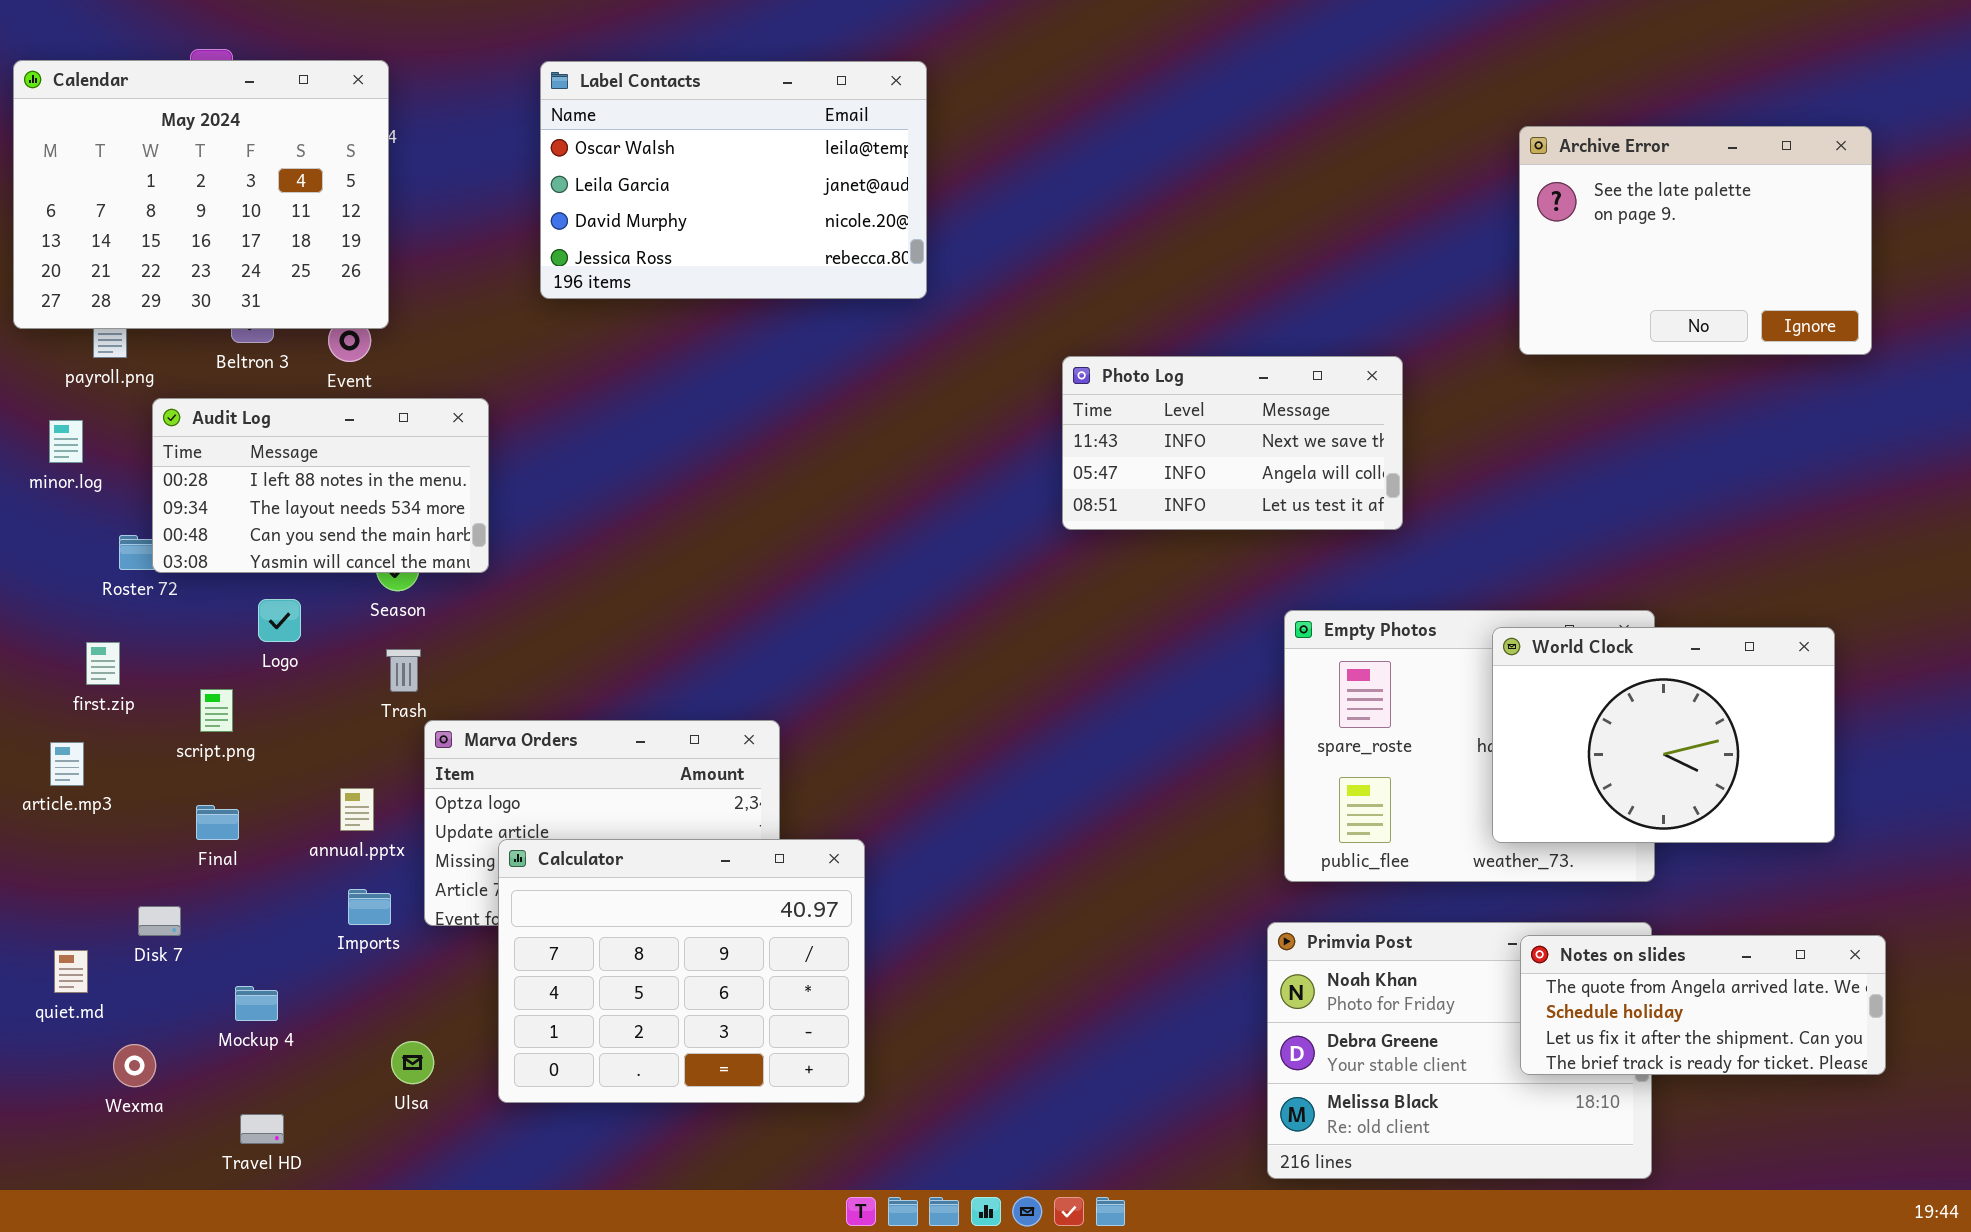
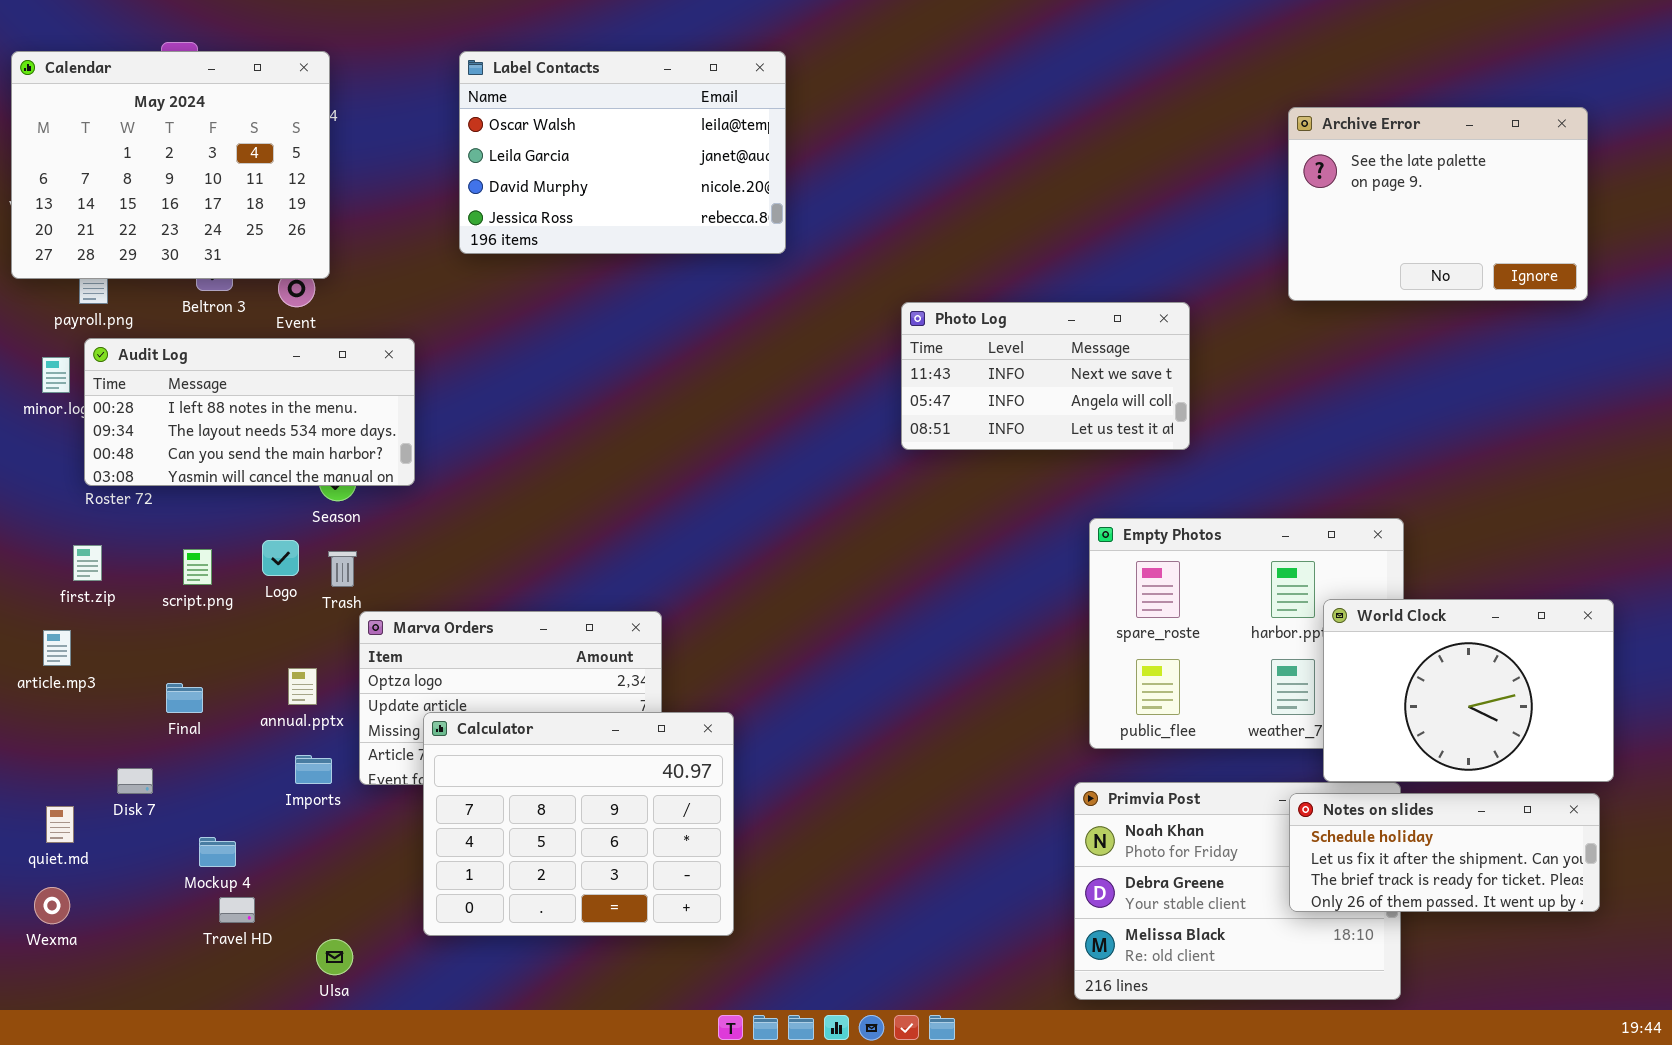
Audit Log: [152,398,489,573] -> [84,338,415,486], resized
Logo: [258,599,301,642] -> [262,540,299,576], moved
World Clock: [1492,627,1835,843] -> [1323,599,1614,782], moved
script.png: [200,689,233,732] -> [183,549,212,585], moved
Notes on slides: [1520,935,1886,1075] -> [1289,793,1600,912], scrolled down 1 row
Ulsa: [391,1041,434,1084] -> [316,939,353,975], moved
Wexma: [113,1044,156,1087] -> [34,887,70,924], moved
Travel HD: [240,1114,284,1144] -> [219,897,255,923], moved

